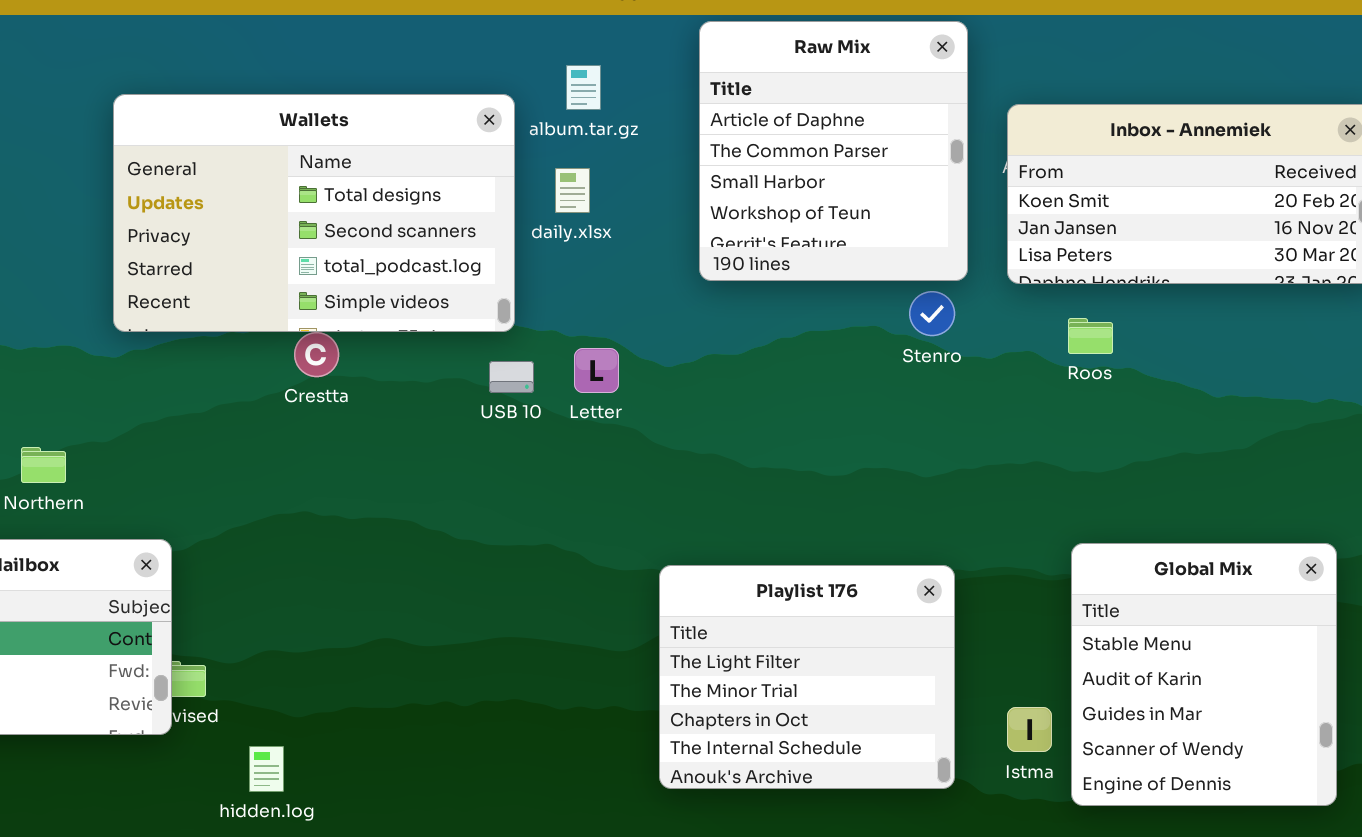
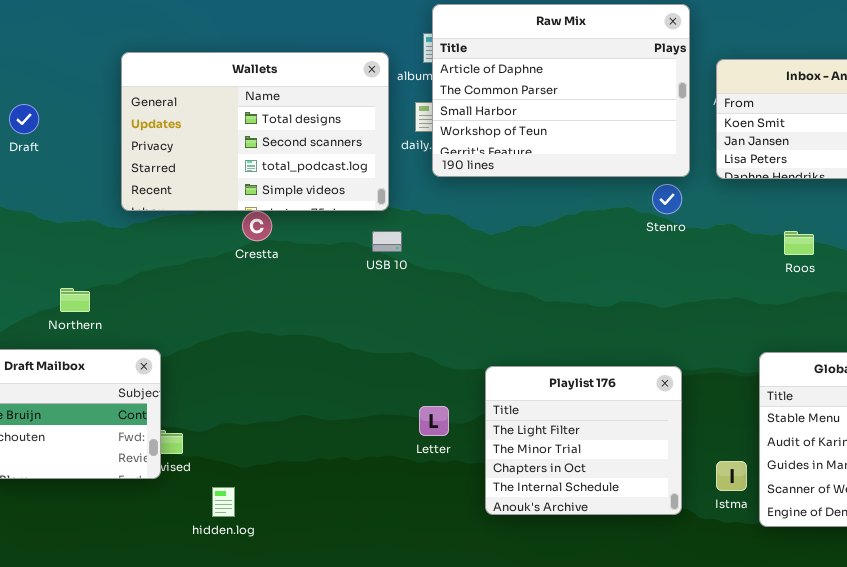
Raw Mix: [699,21,968,281] -> [432,4,690,177], resized
Roos: [1068,318,1113,354] -> [784,231,814,255], moved
Letter: [574,348,619,393] -> [419,406,449,436], moved

